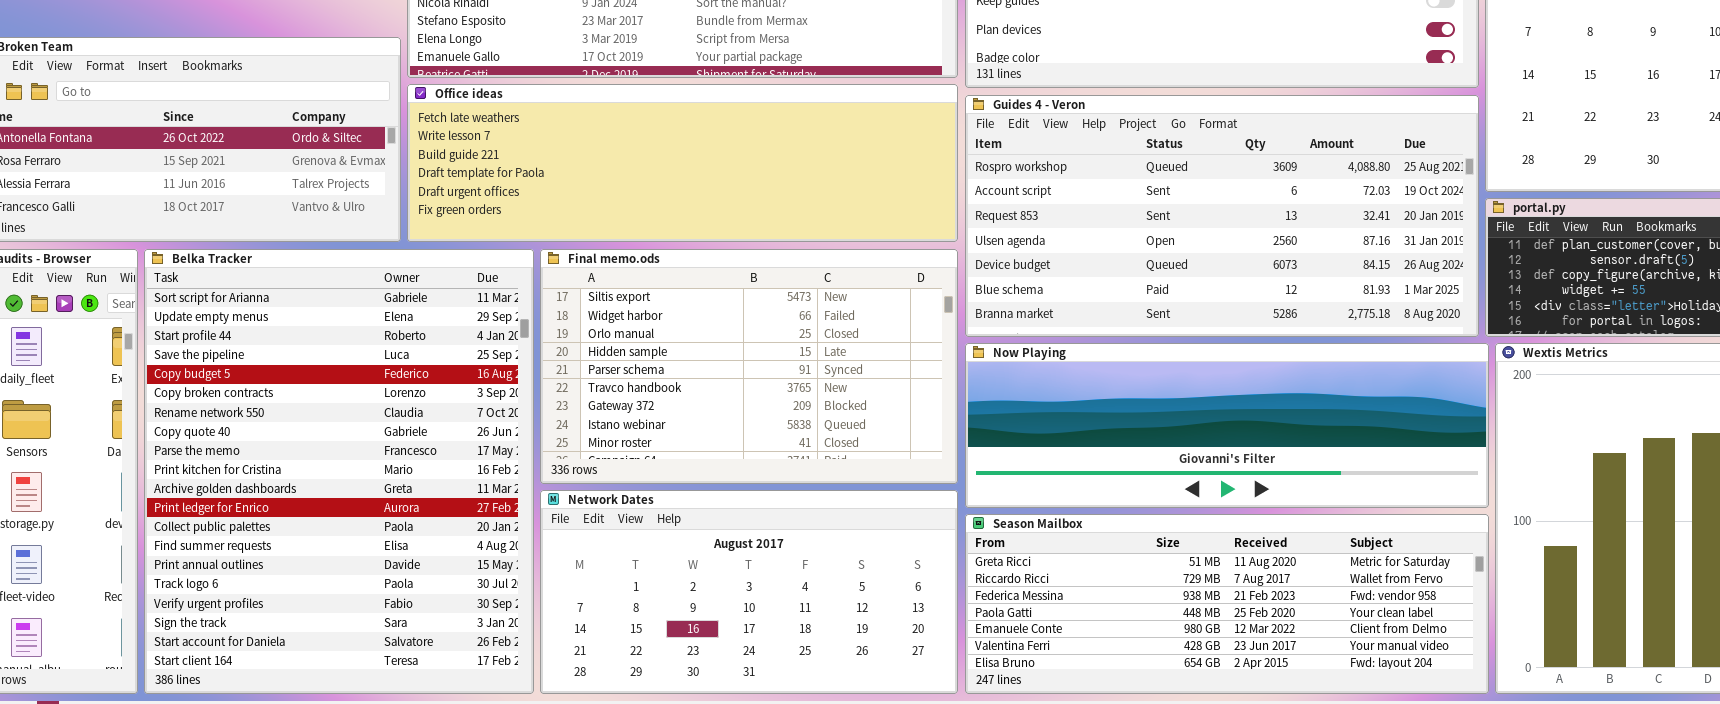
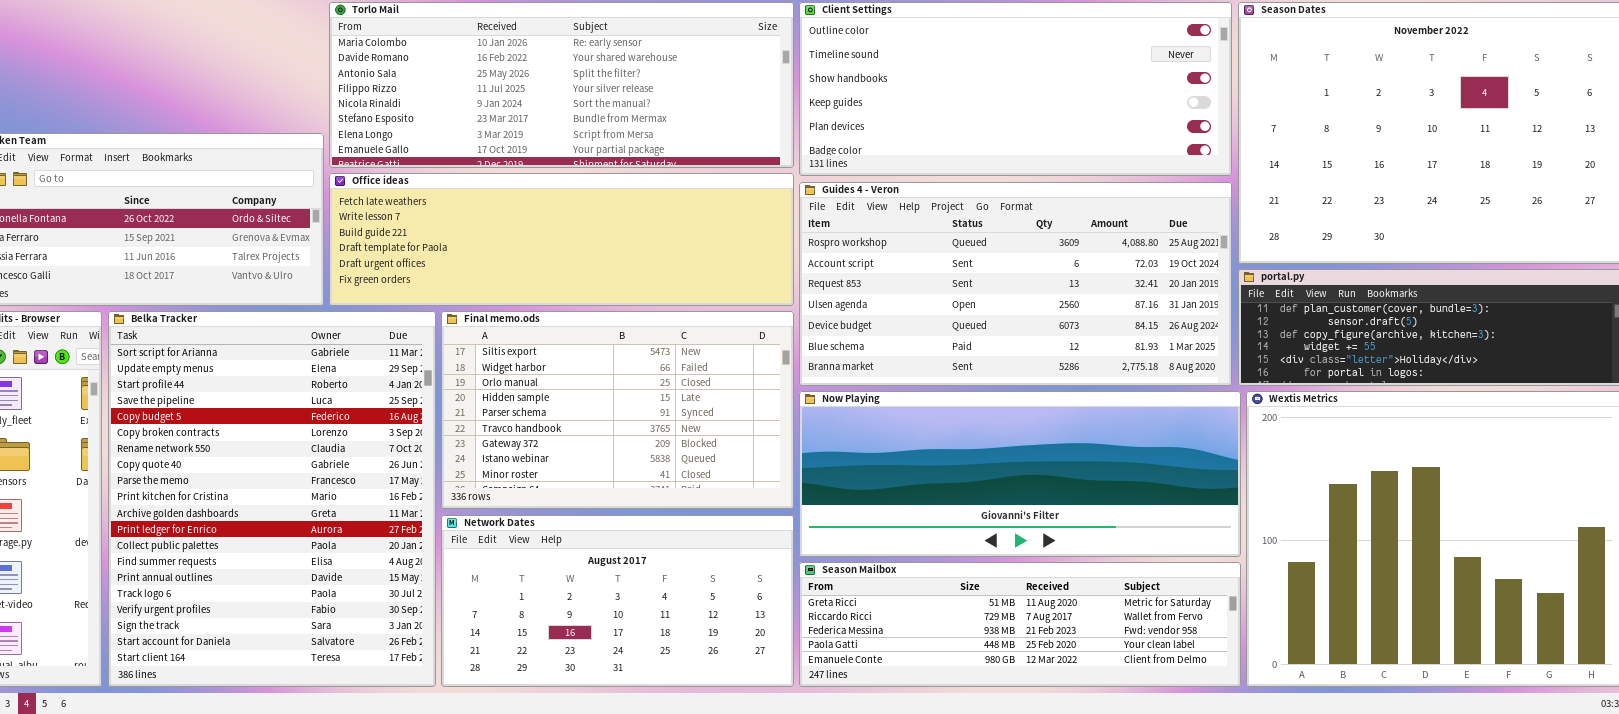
Now Playing: [965,343,1489,508] -> [799,391,1241,557], resized
Season Mailbox: [965,514,1489,694] -> [799,562,1241,687], resized

